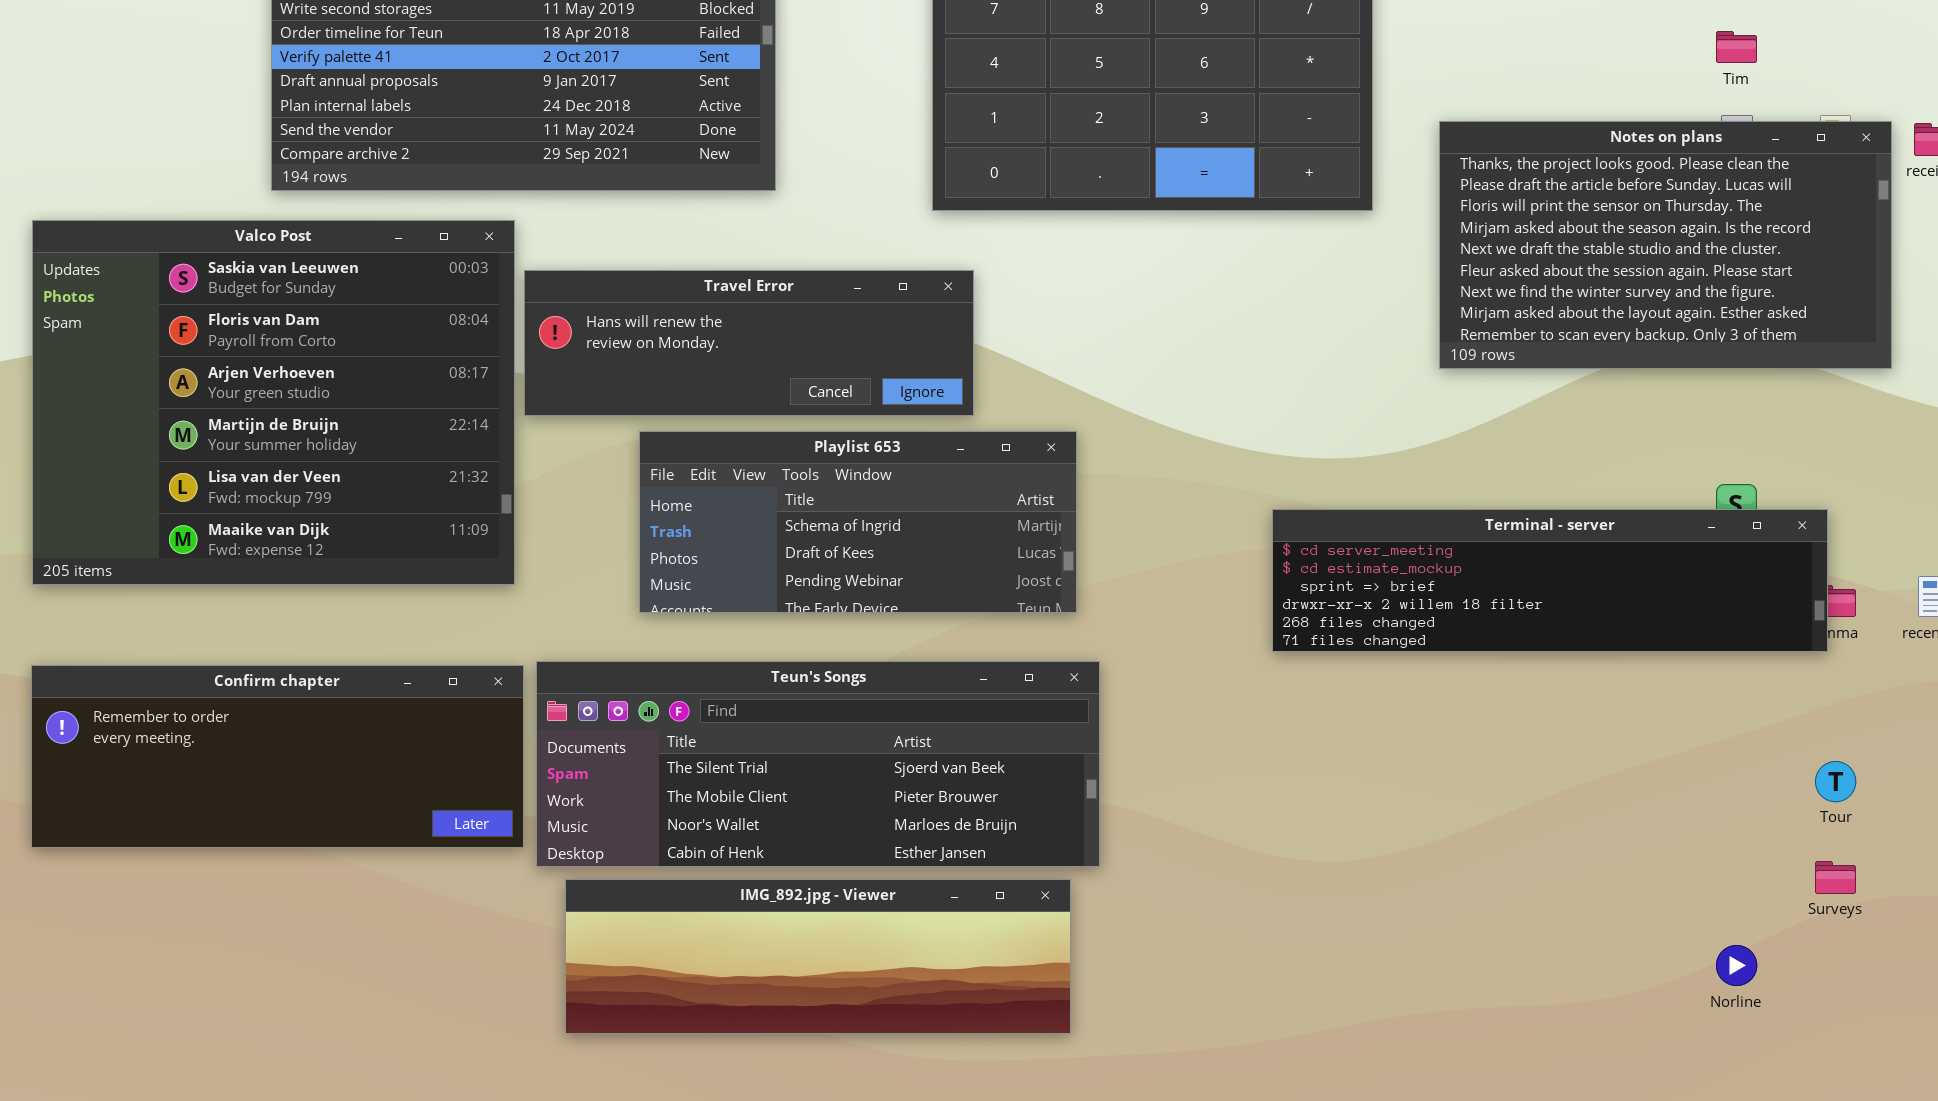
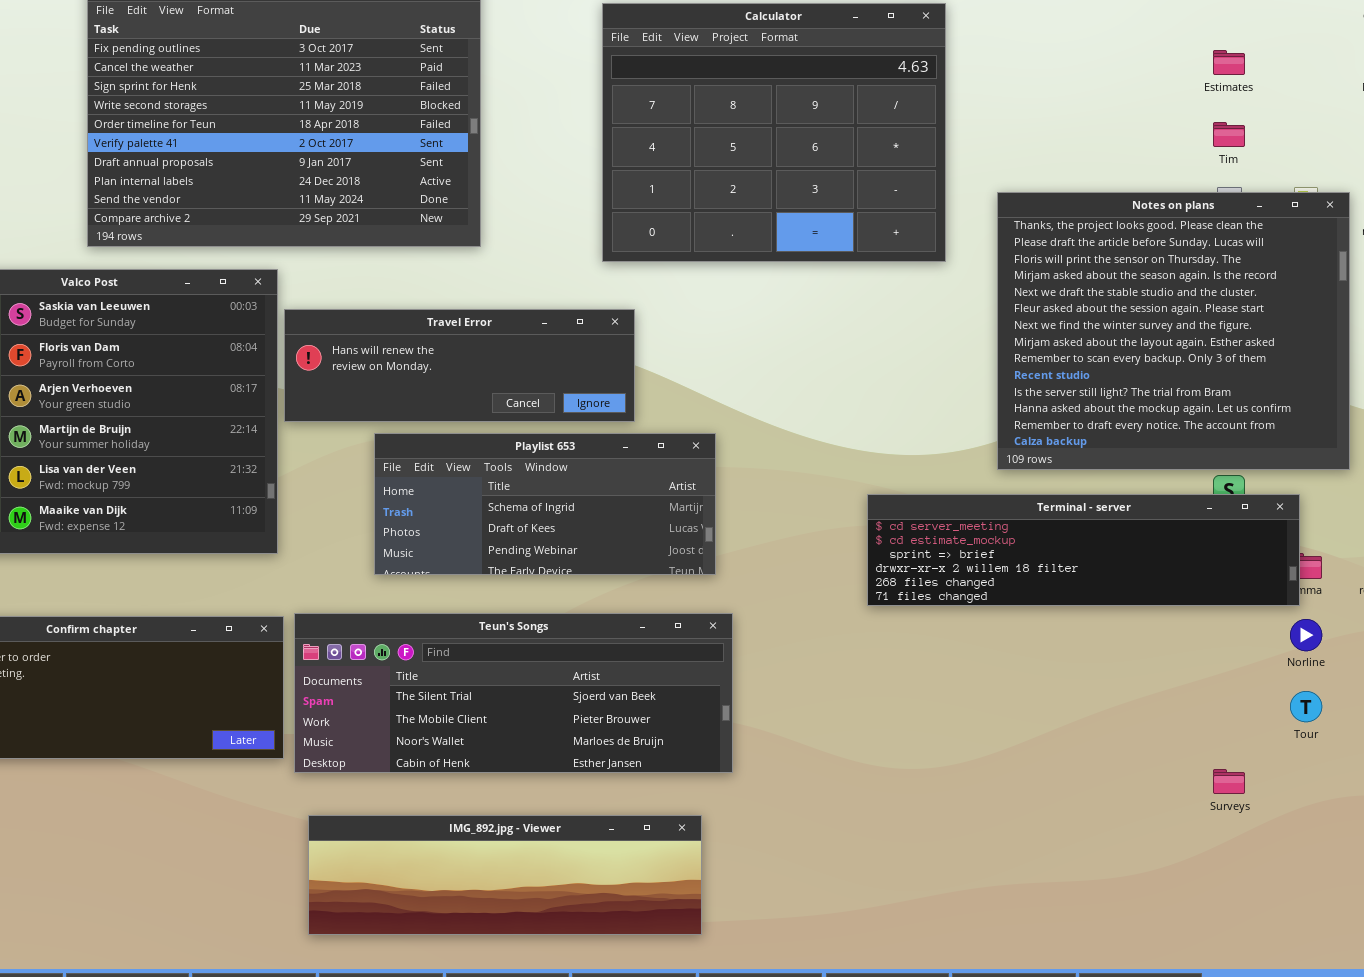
Notes on plans: [1439,121,1892,369] -> [997,192,1350,470], resized
Surveys: [1815,861,1856,894] -> [1213,769,1245,794], moved
IMG_892.jpg - Viewer: [565,879,1071,1034] -> [308,815,702,935], moved
Norline: [1716,945,1757,986] -> [1290,619,1322,651], moved

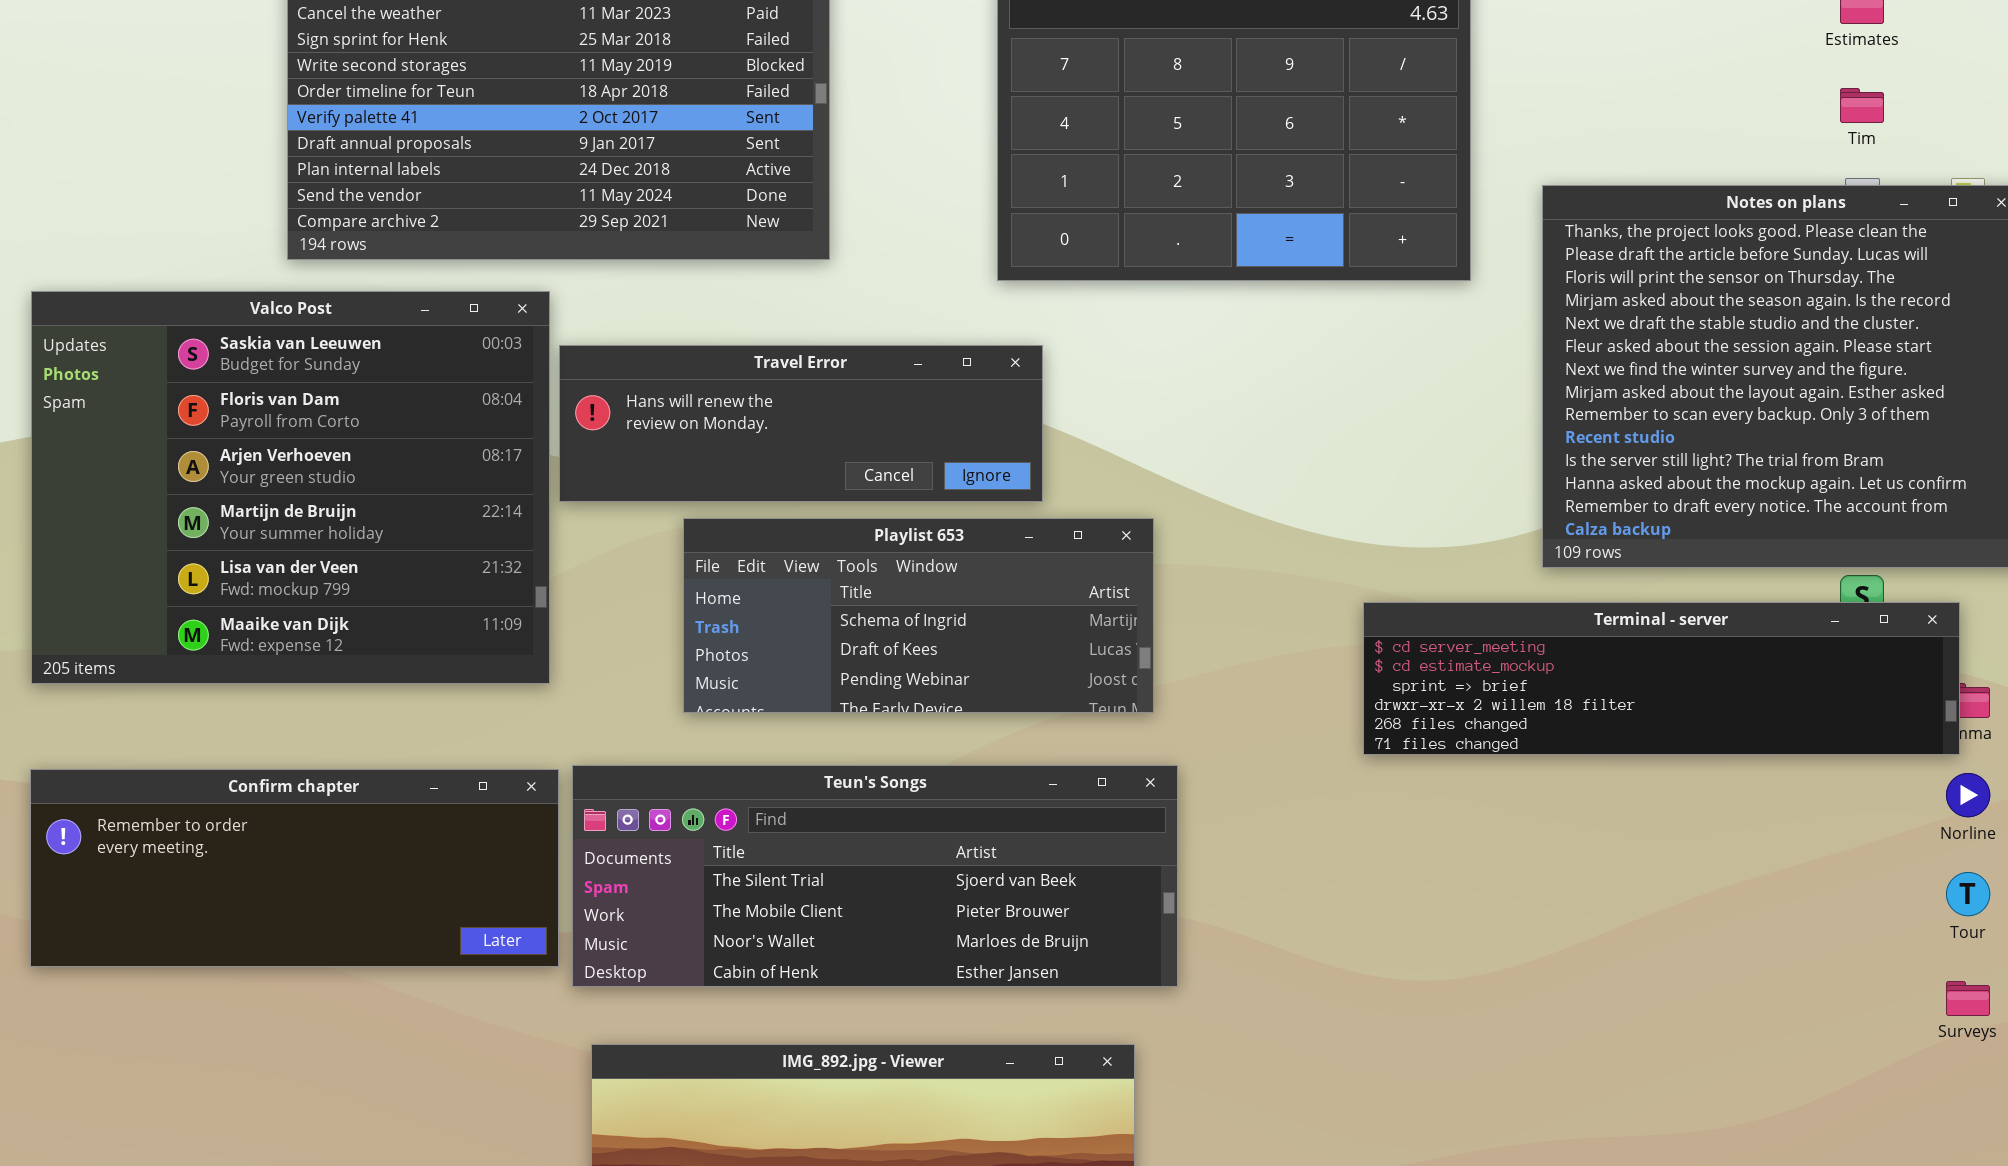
Surveys: [1213,769,1245,794] -> [1946,981,1990,1016], moved

